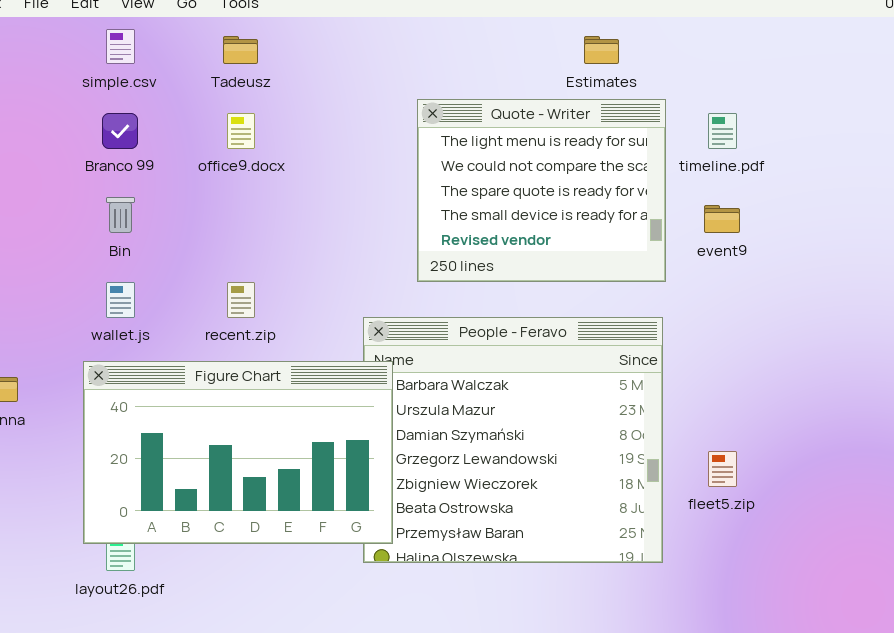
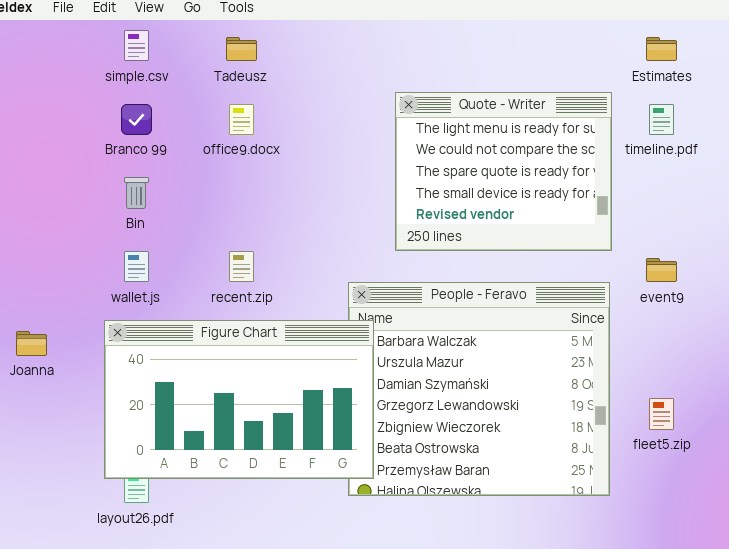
Estimates: [584,36,619,64] -> [646,37,677,61], moved
event9: [704,205,740,233] -> [646,258,677,282], moved

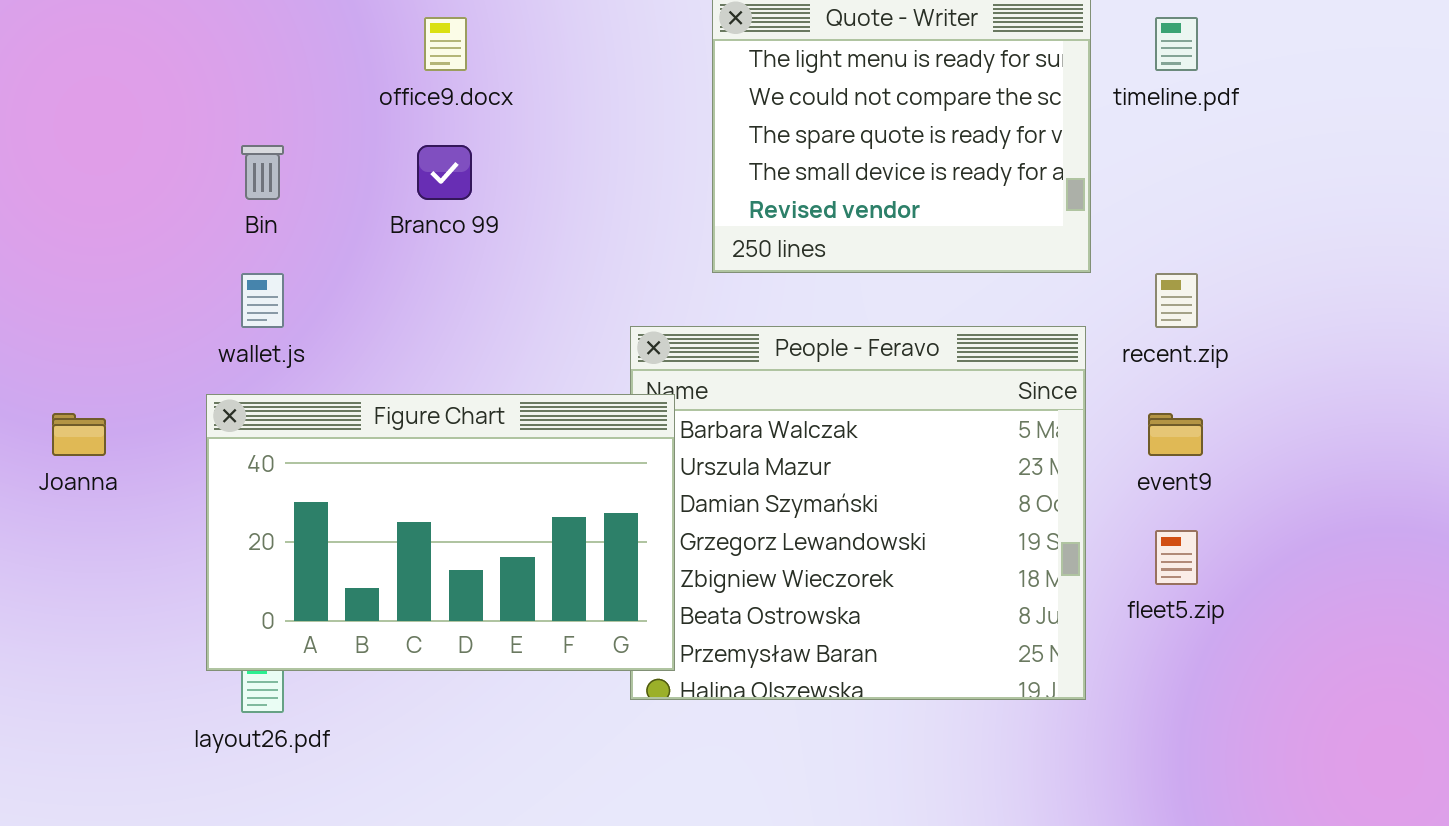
Branco 99: [121,104,152,135] -> [417,145,472,200], moved
recent.zip: [229,251,254,282] -> [1155,273,1198,328], moved
event9: [646,258,677,282] -> [1148,413,1203,456], moved

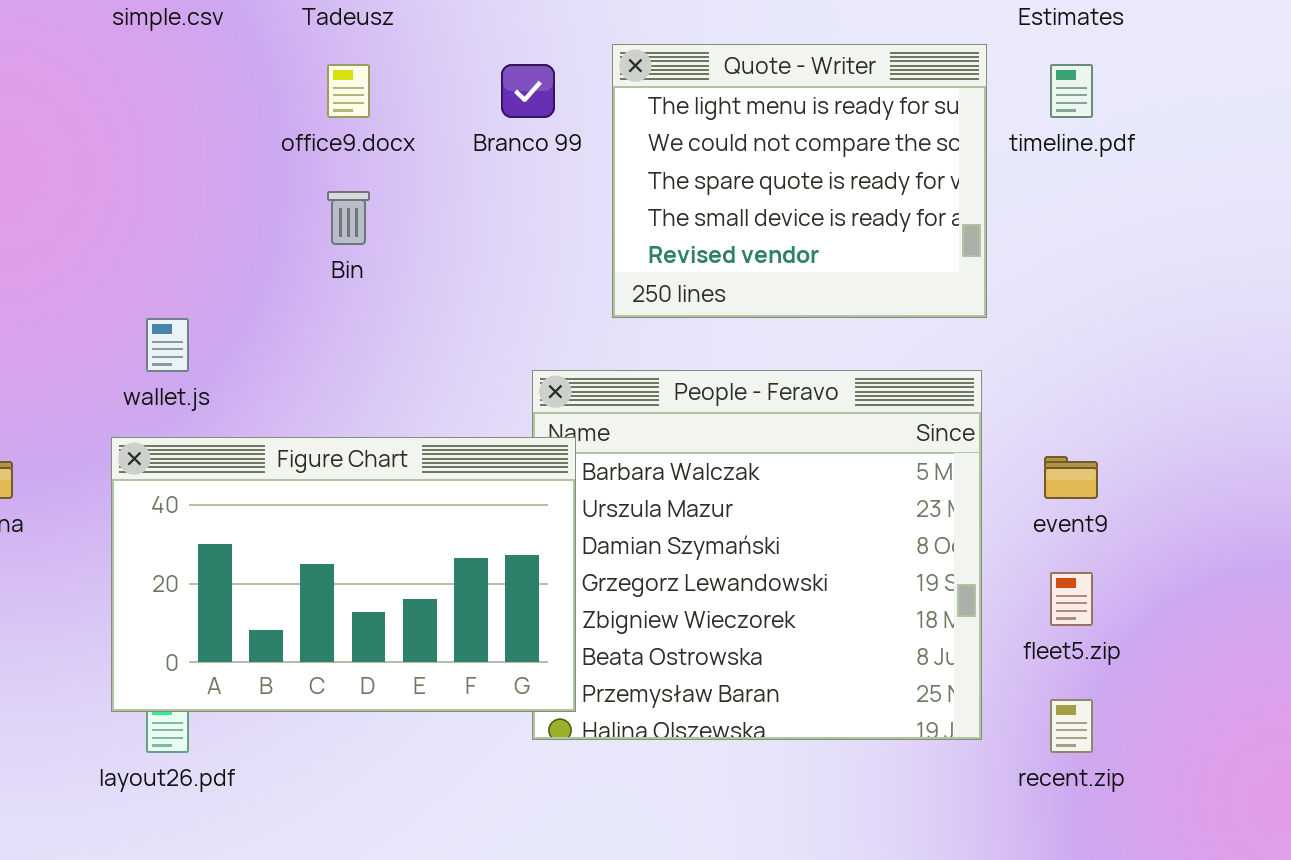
Bin: [241,145,284,200] -> [327,191,370,245], moved
Branco 99: [417,145,472,200] -> [501,64,555,118], moved
recent.zip: [1155,273,1198,328] -> [1050,699,1093,753], moved

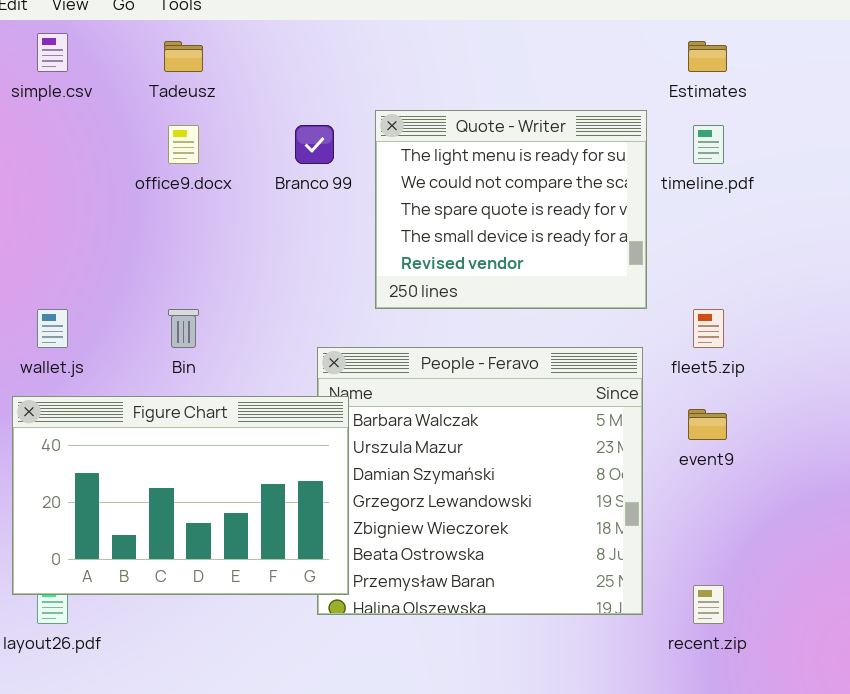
Bin: [327,191,370,245] -> [168,309,199,348], moved
fleet5.zip: [1050,572,1093,626] -> [693,309,724,348], moved

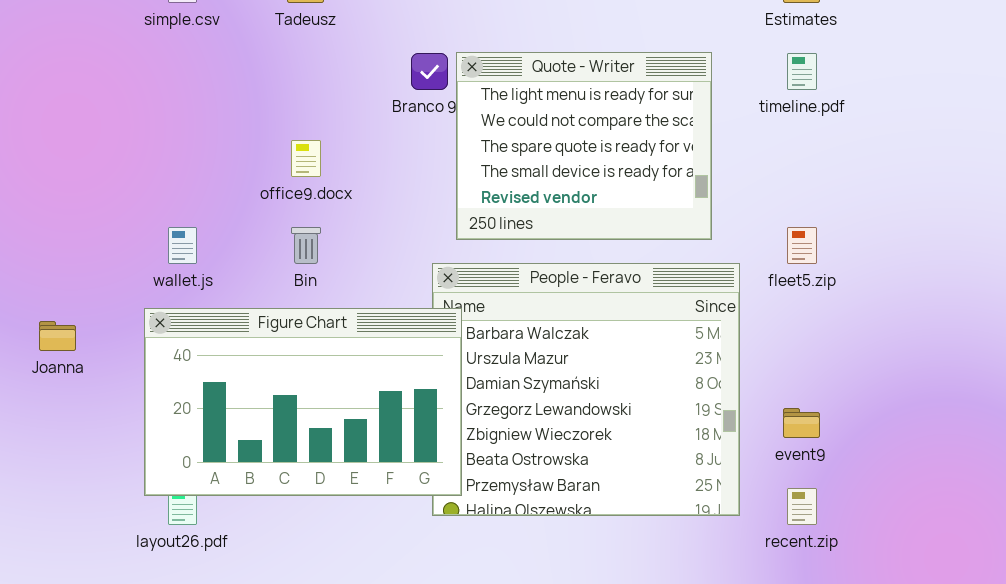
Quote - Writer: [375,110,647,309] -> [456,52,712,240], moved
office9.docx: [168,125,199,164] -> [291,140,321,177], moved
event9: [688,409,727,440] -> [783,408,820,438], moved

